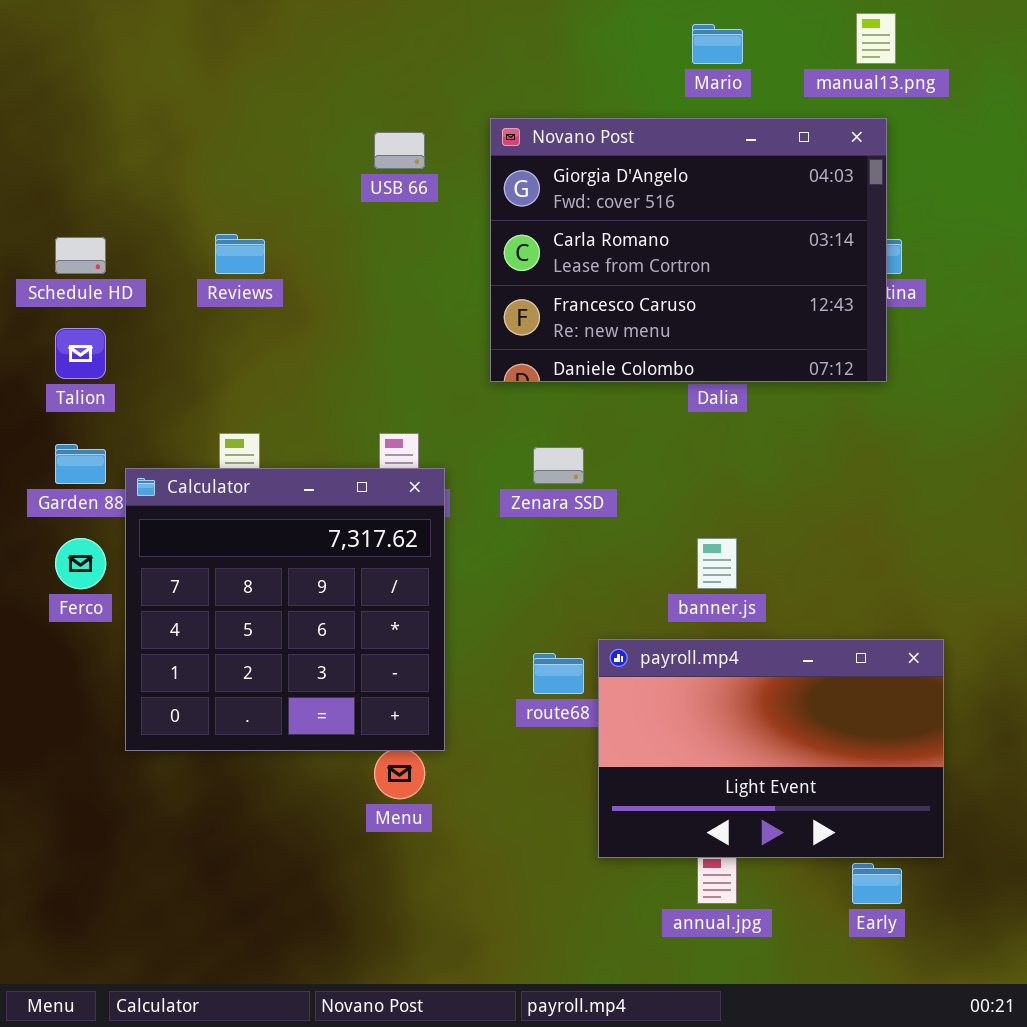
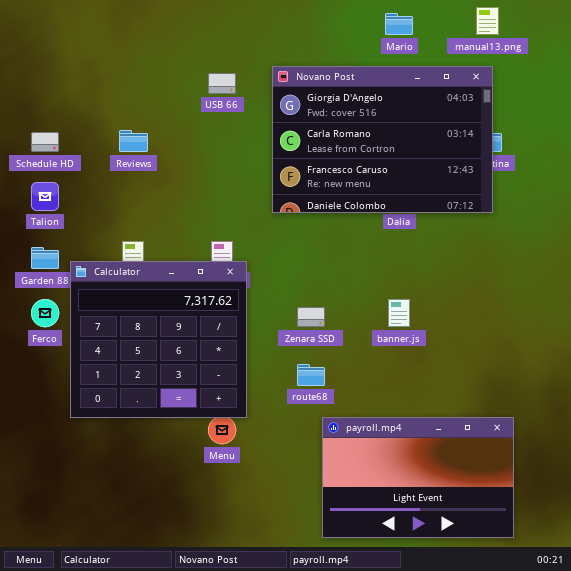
Zenara SSD: [533,447,584,484] -> [297,307,325,327], moved
payroll.mp4: [598,639,944,858] -> [322,417,514,538], moved

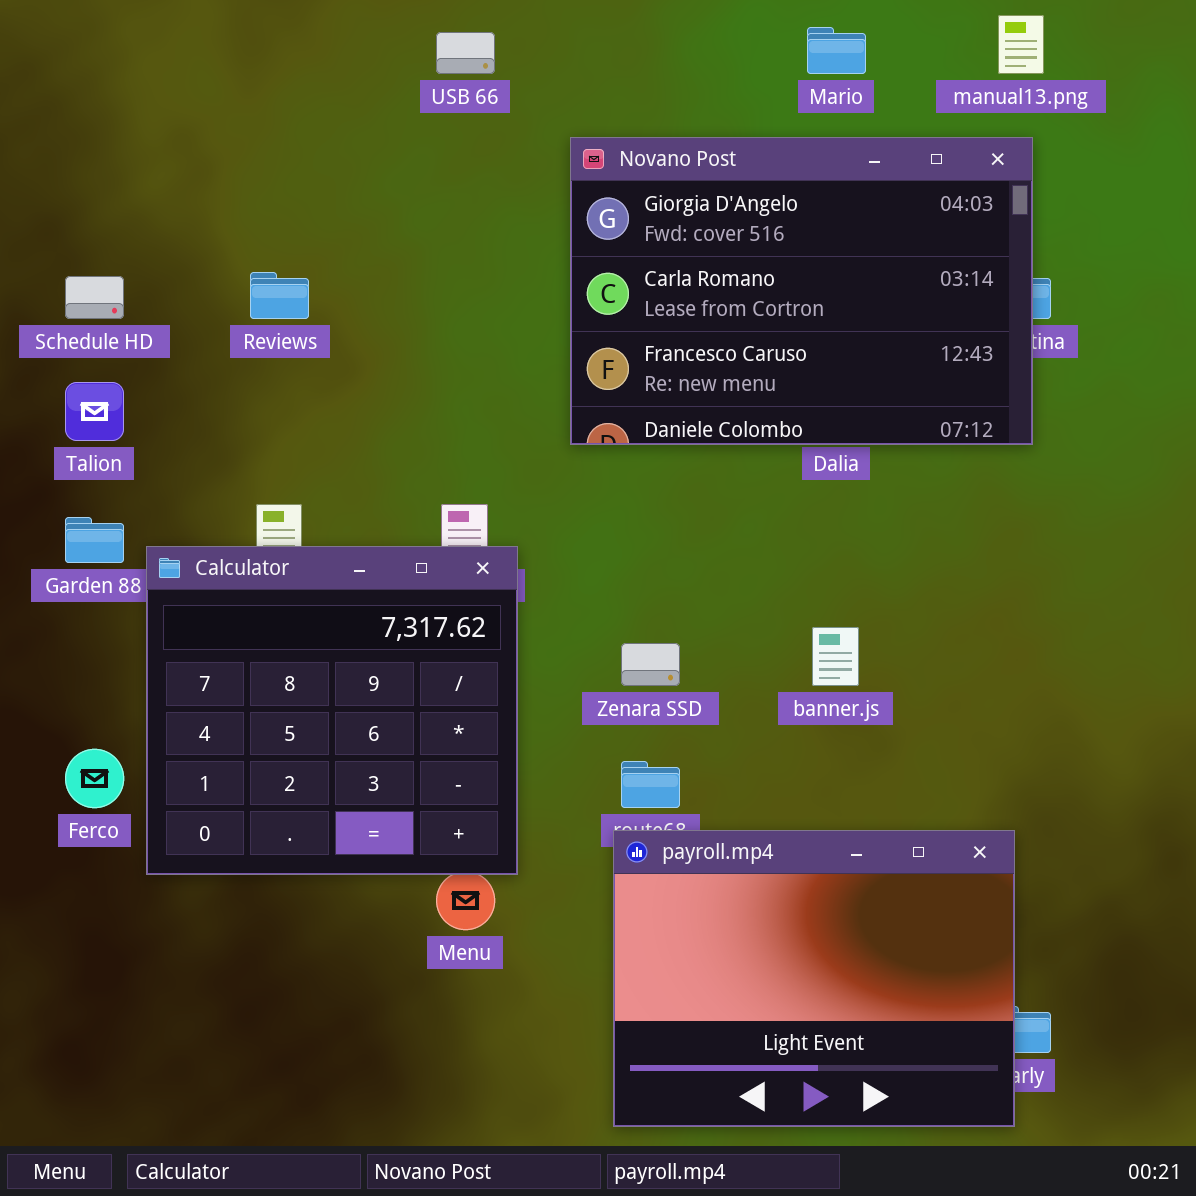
USB 66: [208,73,236,94] -> [436,32,495,74], moved
Ferco: [31,299,59,327] -> [65,749,124,808], moved
payroll.mp4: [322,417,514,538] -> [613,830,1015,1127], moved, resized

